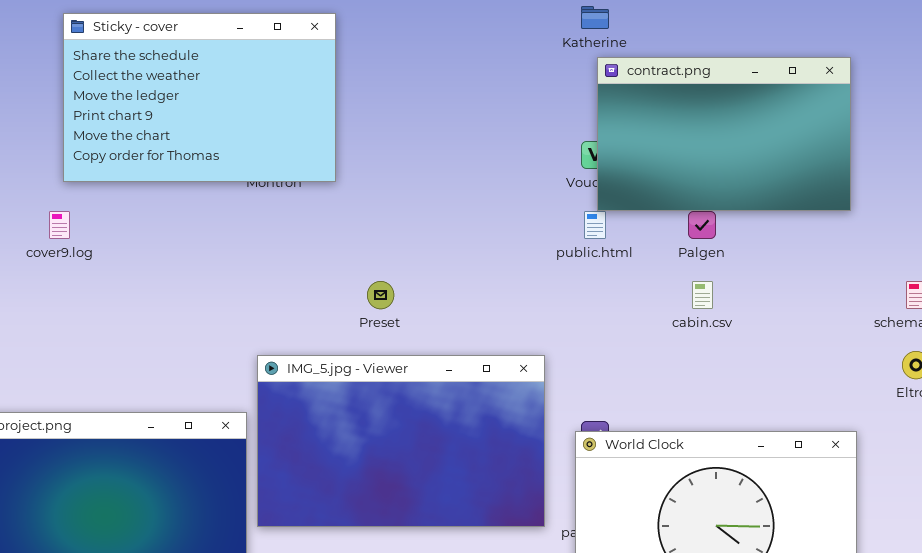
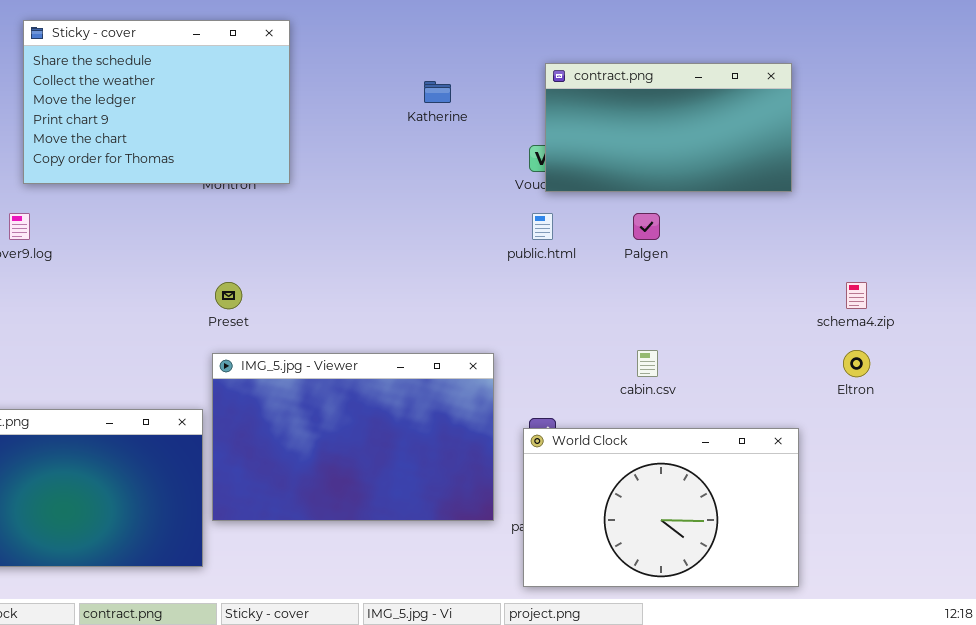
Katherine: [581,6,609,29] -> [424,81,451,103], moved
contract.png: [597,57,851,211] -> [545,63,792,192], resized
Preset: [367,281,394,309] -> [215,282,242,309], moved
cabin.csv: [692,281,713,309] -> [637,350,658,377], moved

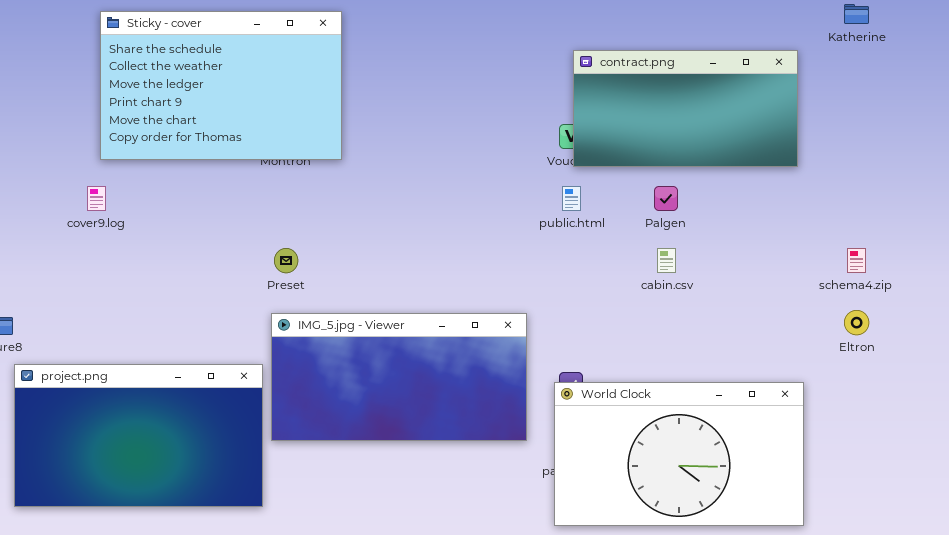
Katherine: [424,81,451,103] -> [844,4,869,24], moved
cabin.csv: [637,350,658,377] -> [657,248,676,273], moved
IMG_5.jpg - Viewer: [212,353,494,521] -> [271,313,527,441], resized

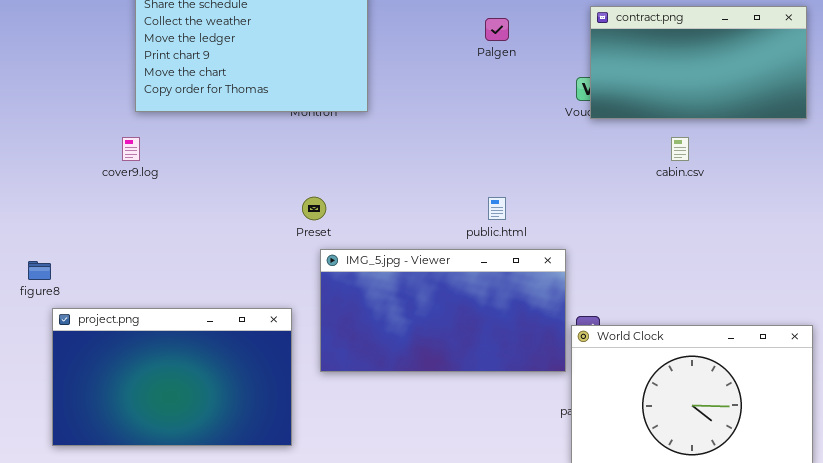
public.html: [562,186,581,211] -> [488,197,506,220], moved
Palgen: [654,186,678,211] -> [485,18,509,41], moved
cabin.csv: [657,248,676,273] -> [671,137,689,161], moved
IMG_5.jpg - Viewer: [271,313,527,441] -> [320,249,566,372], moved

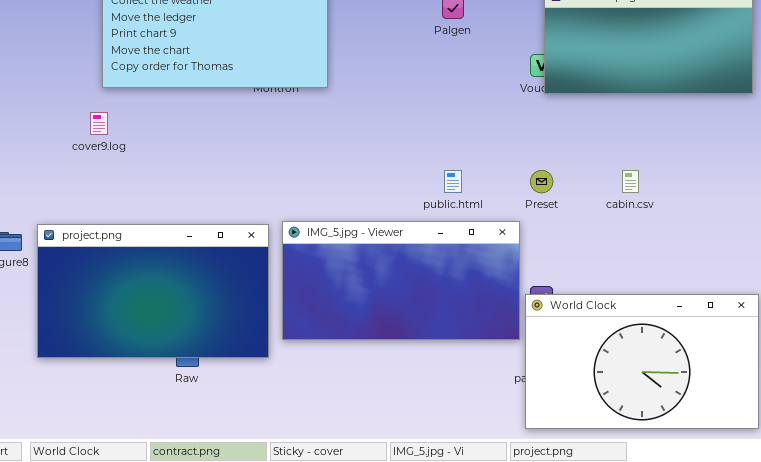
cabin.csv: [671,137,689,161] -> [622,170,639,193], moved
Preset: [302,197,326,220] -> [530,170,553,193], moved
project.png: [52,308,292,446] -> [37,224,269,358], moved

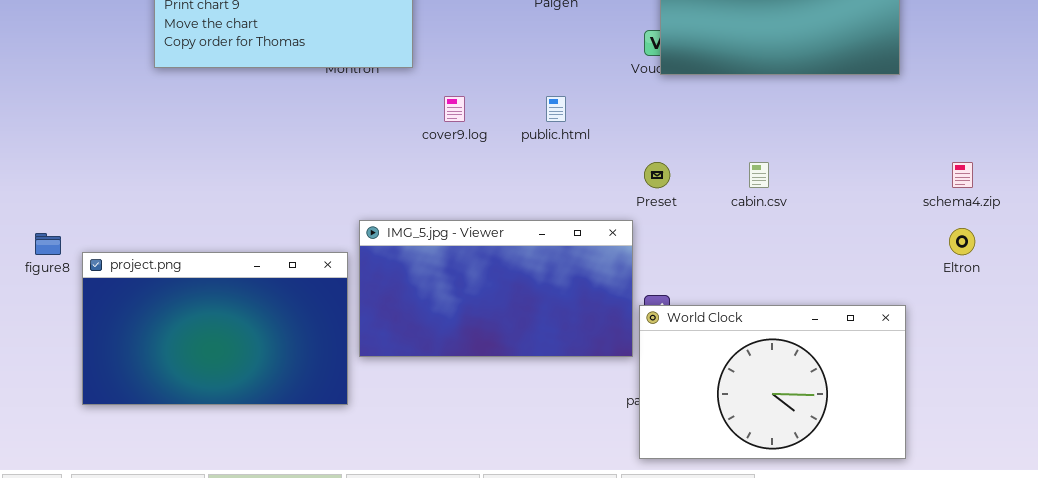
cover9.log: [90,112,108,135] -> [444,96,465,122], moved
public.html: [444,170,462,193] -> [546,96,566,122], moved
project.png: [37,224,269,358] -> [82,252,348,405], moved

